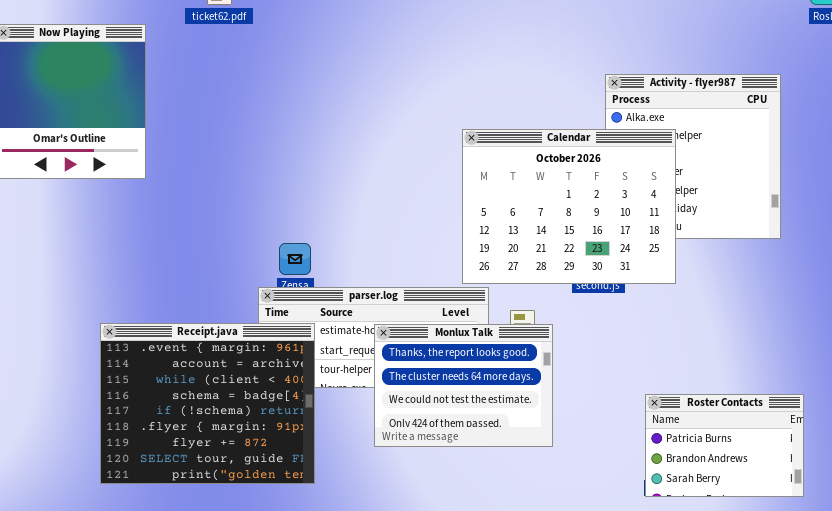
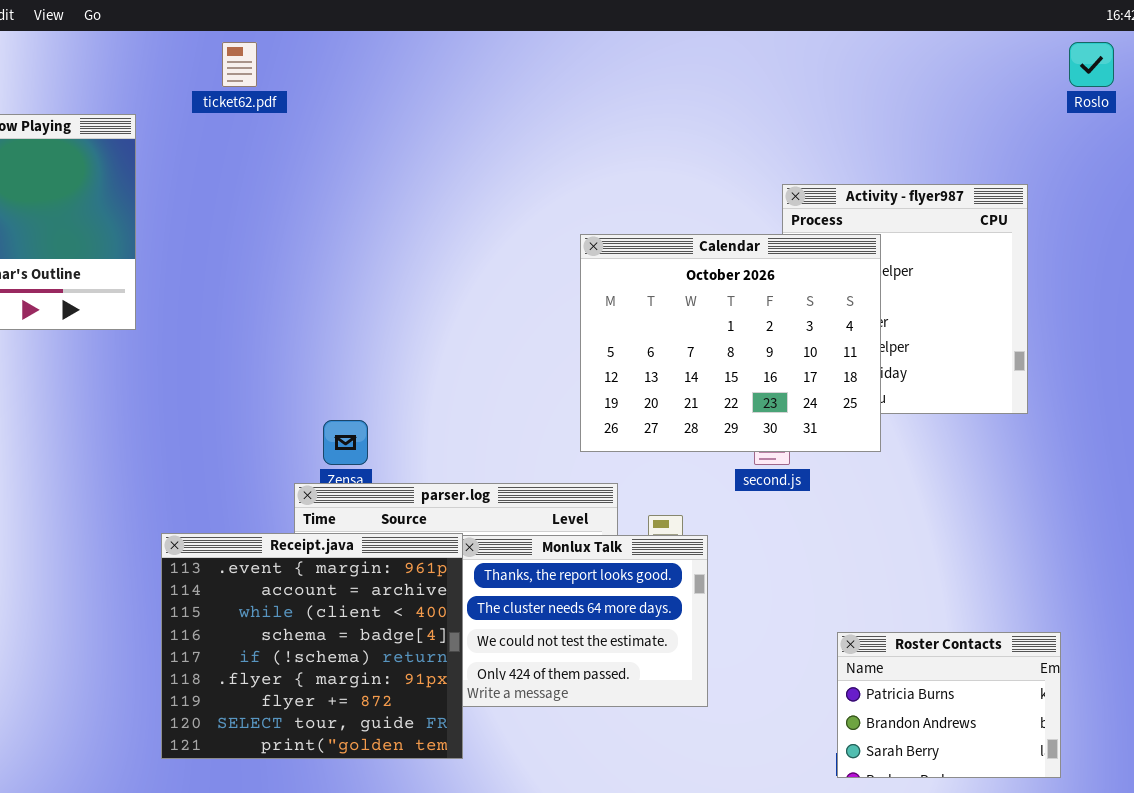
Calendar: [462,129,676,284] -> [580,234,881,452], moved
Receipt.java: [100,323,315,484] -> [161,533,463,759], moved

